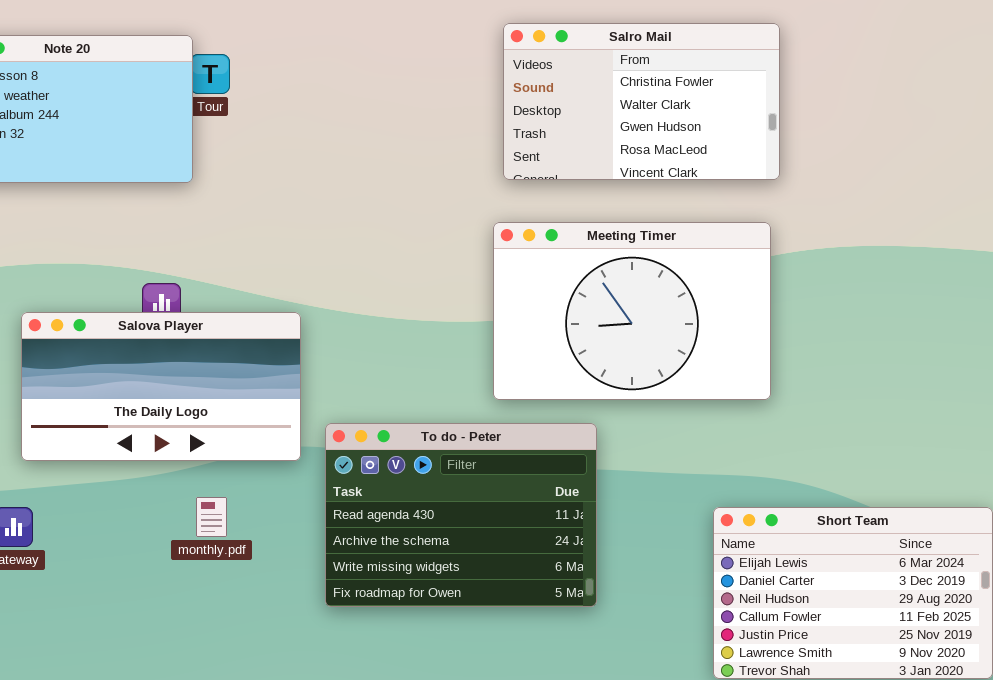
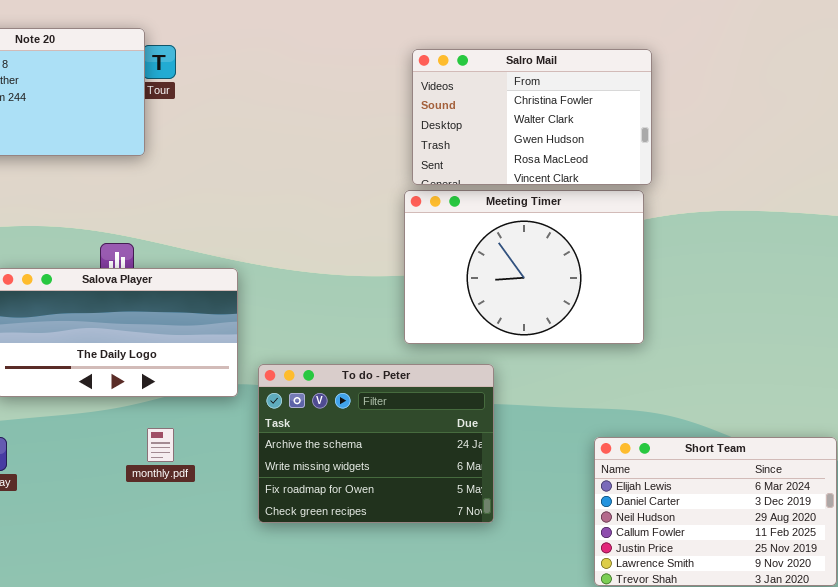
Salro Mail: [503,23,780,180] -> [412,49,652,185], moved
To do - Peter: [325,423,597,607] -> [258,364,494,523], scrolled down 1 row

